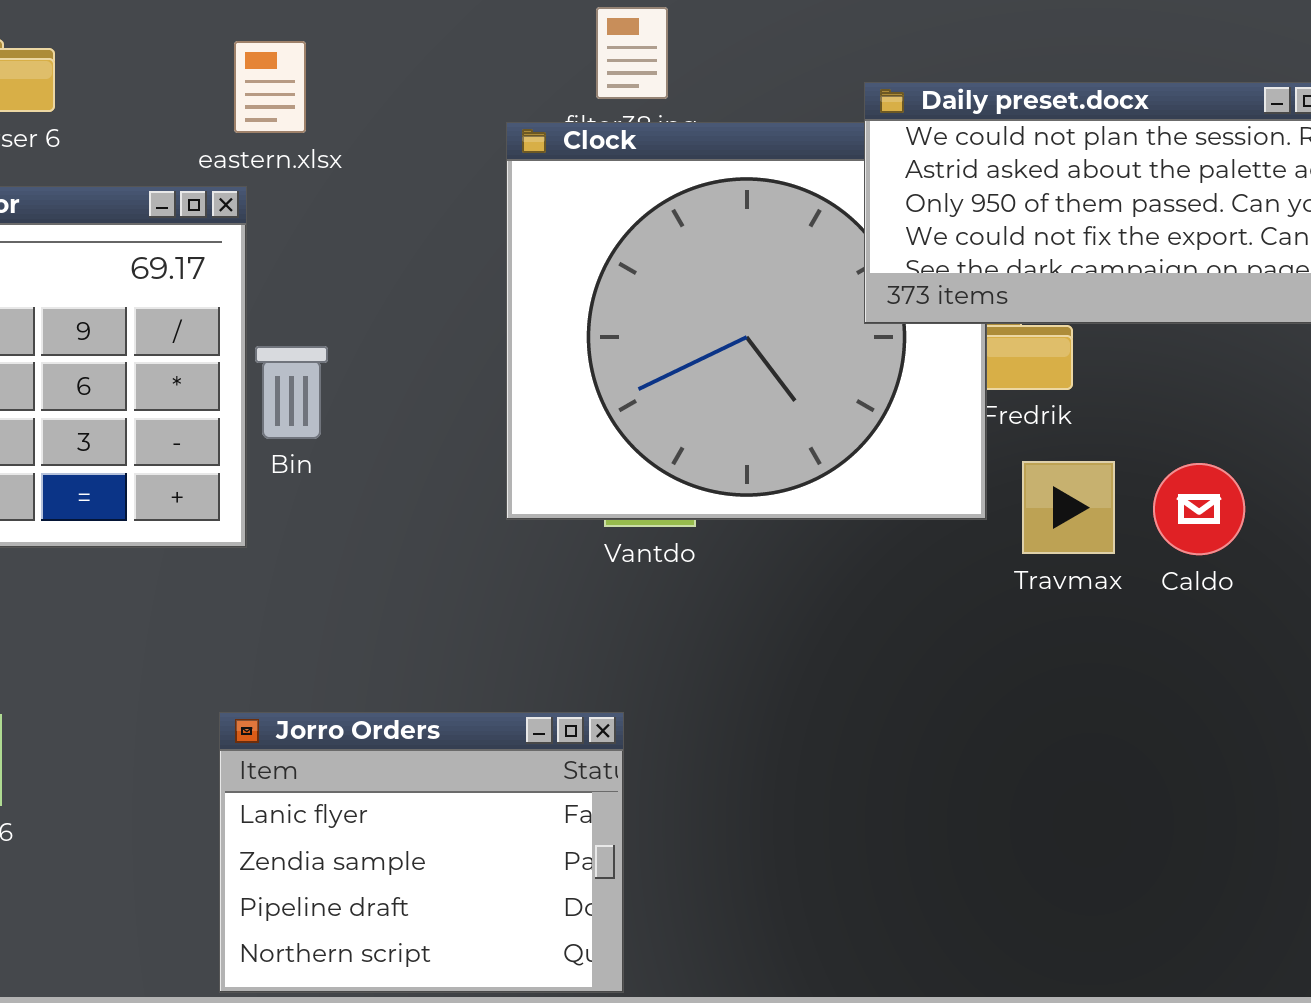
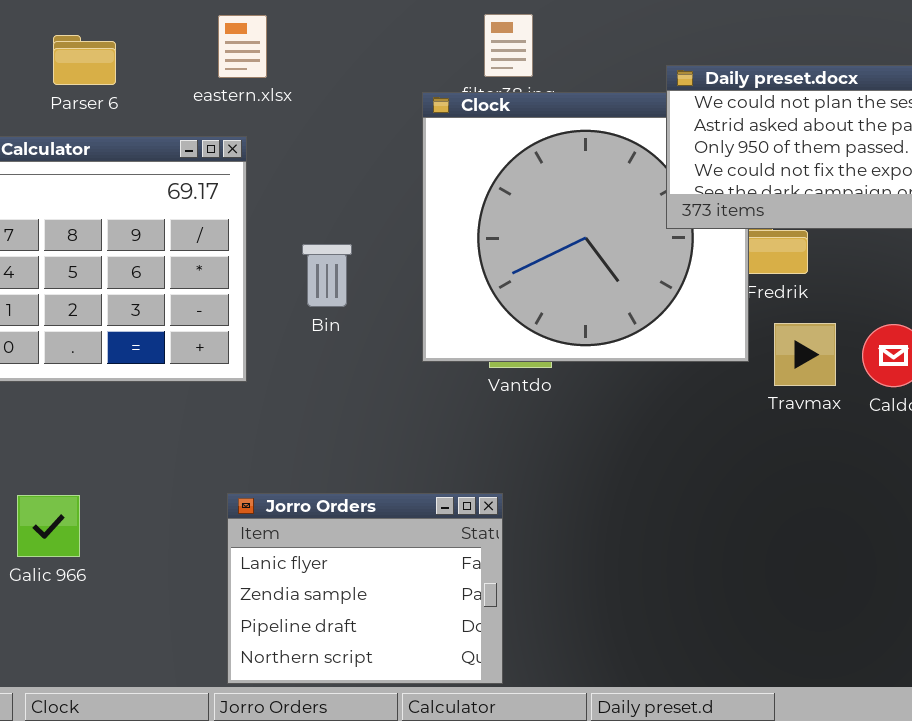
eastern.xlsx: [234,41,306,133] -> [218,15,267,78], moved
Bin: [255,346,328,439] -> [302,244,352,307], moved

